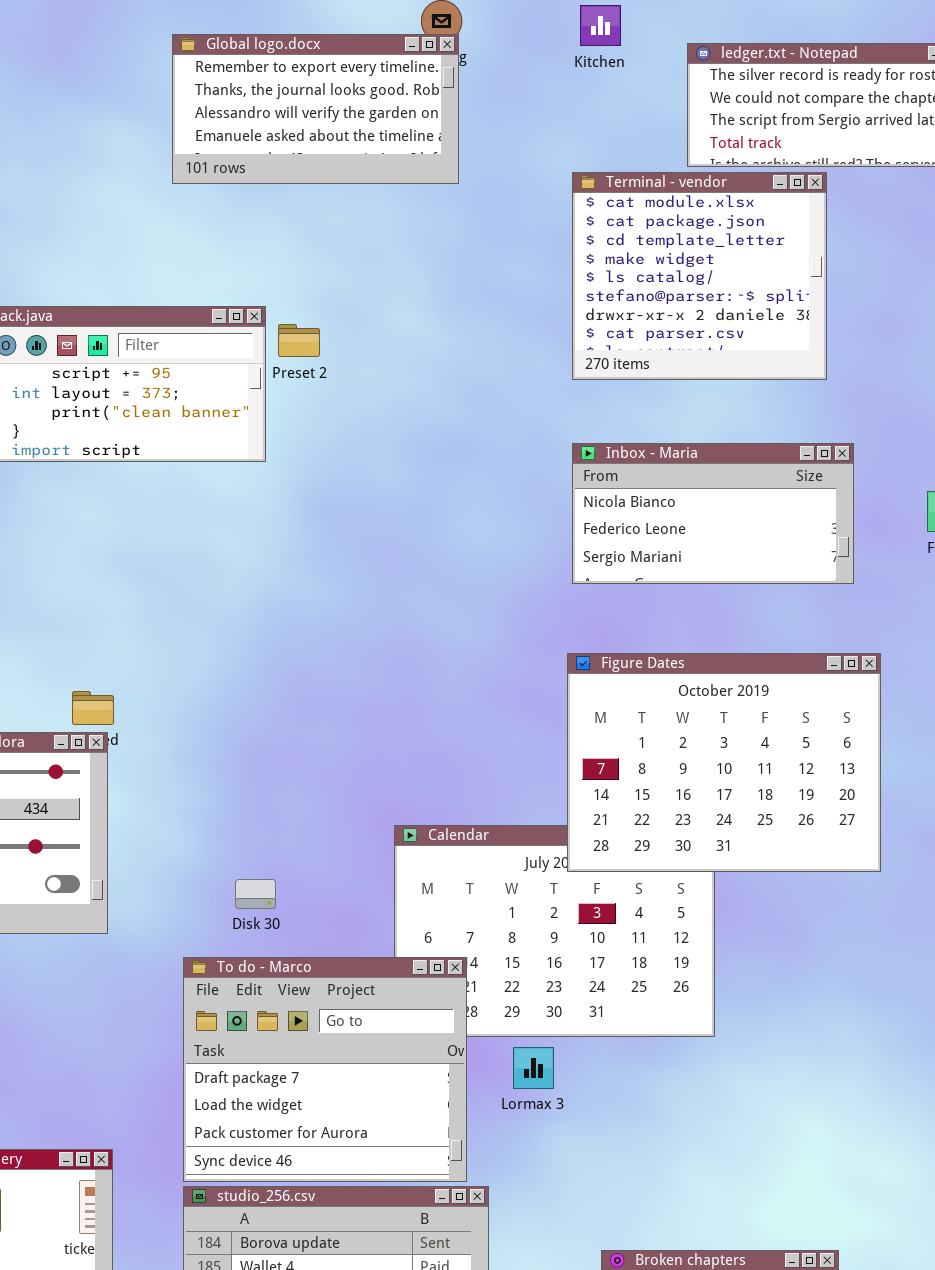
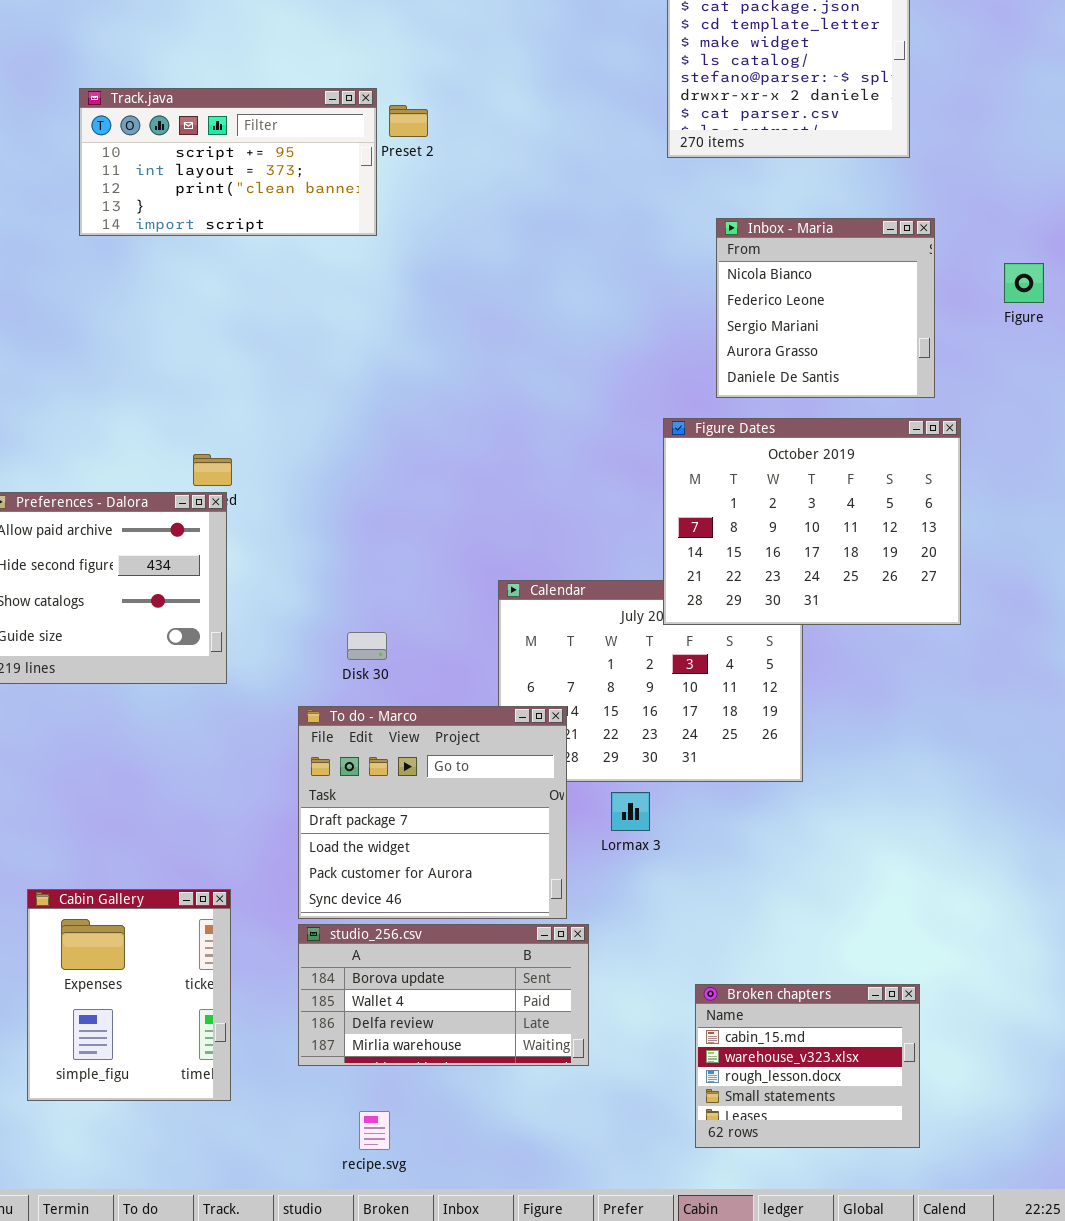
Inbox - Maria: [572,443,854,584] -> [716,218,935,398], resized

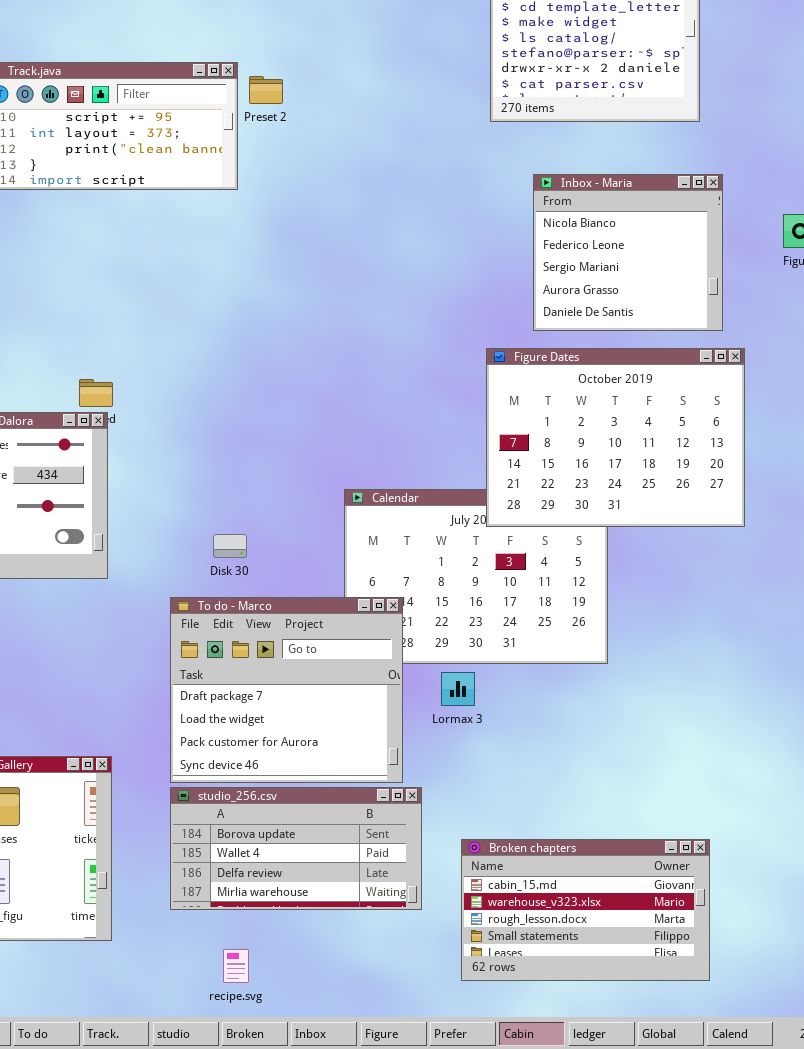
Broken chapters: [695,984,920,1148] -> [461,839,710,981], resized

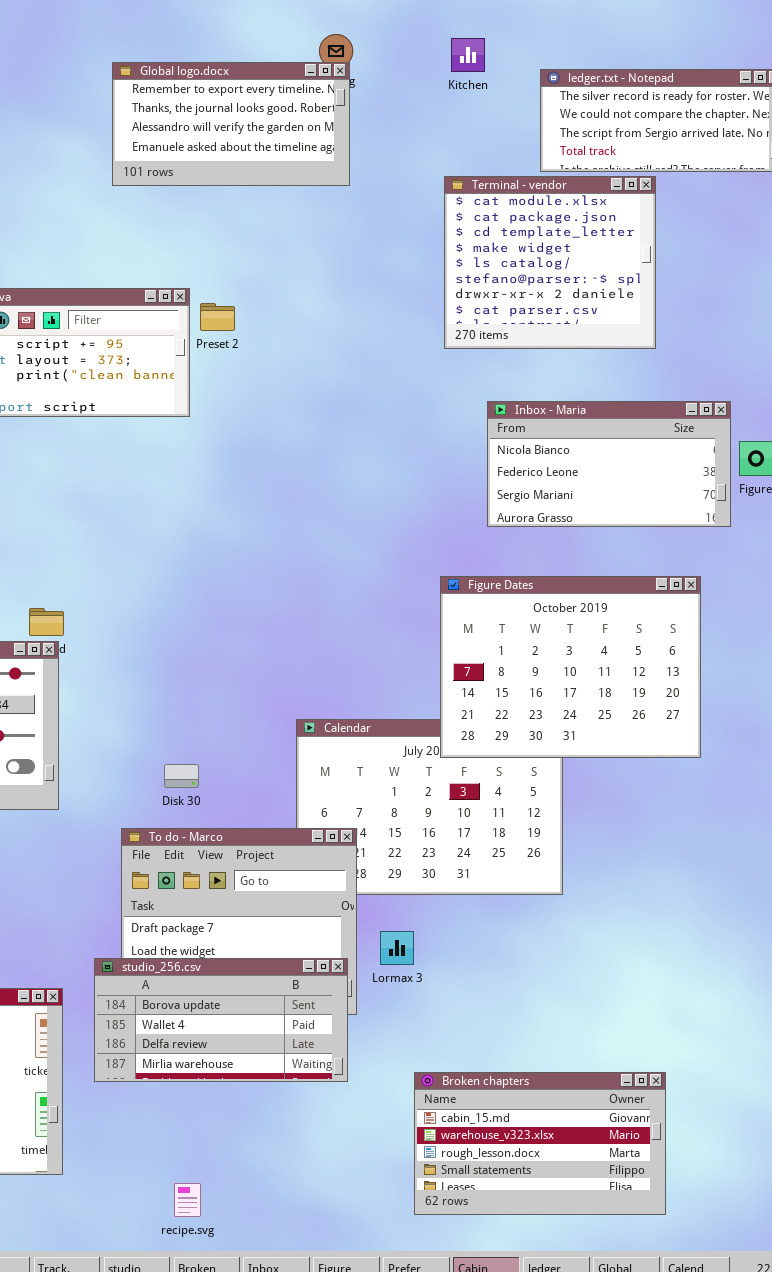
Inbox - Maria: [533,174,723,331] -> [487,401,731,527], resized
Lormax 3: [441,672,475,706] -> [380,931,414,965], moved
studio_256.csv: [170,787,422,910] -> [94,958,348,1082], moved

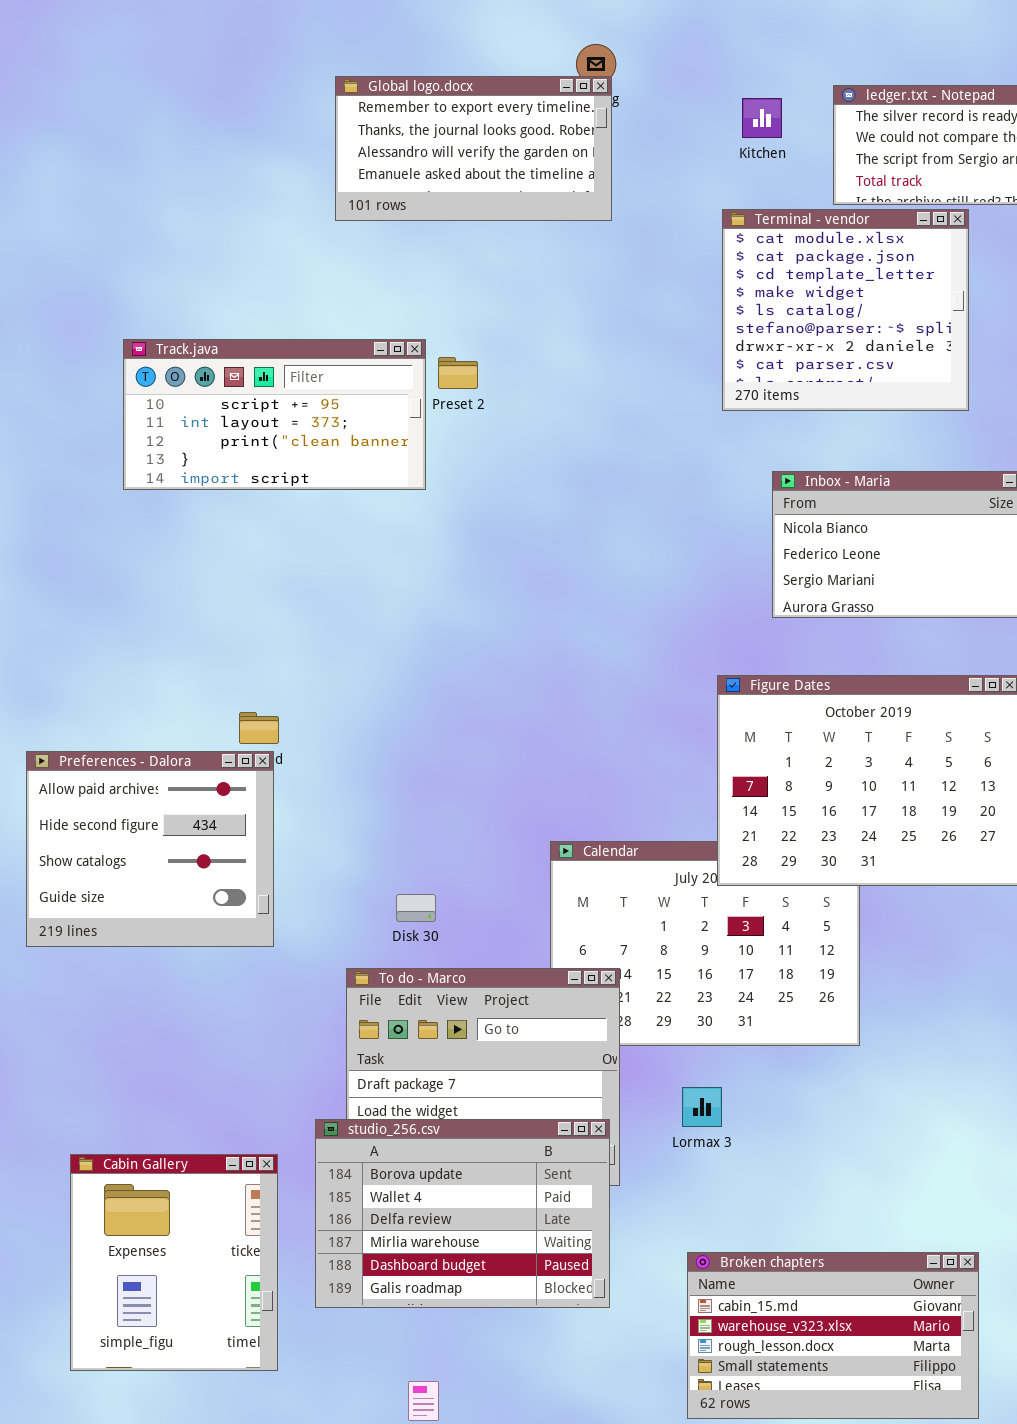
Kitchen: [451,38,485,72] -> [742,98,782,138], moved
Lormax 3: [380,931,414,965] -> [682,1087,722,1127], moved
studio_256.csv: [94,958,348,1082] -> [315,1119,610,1308], resized

